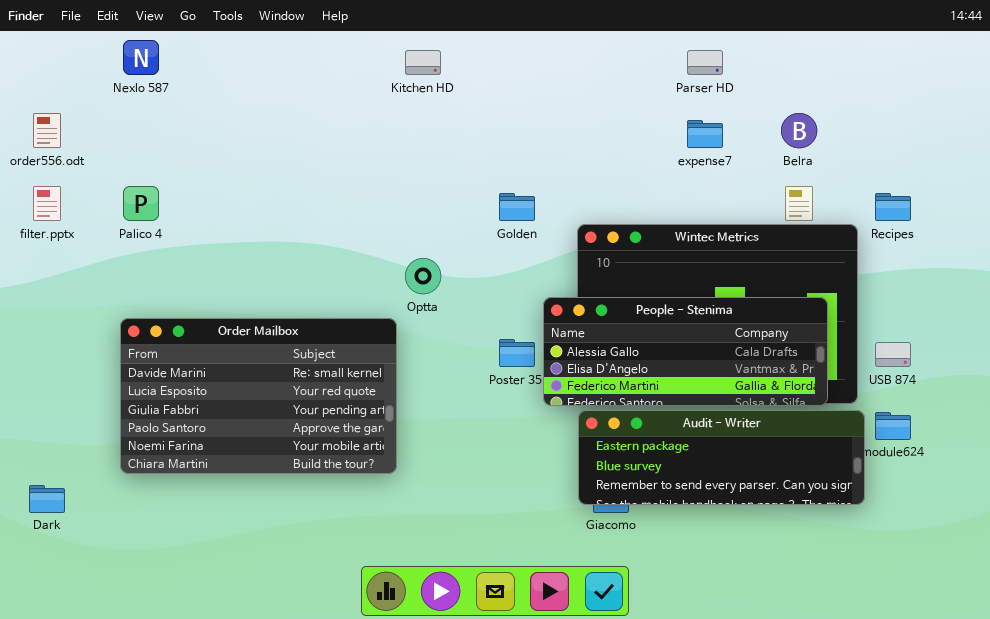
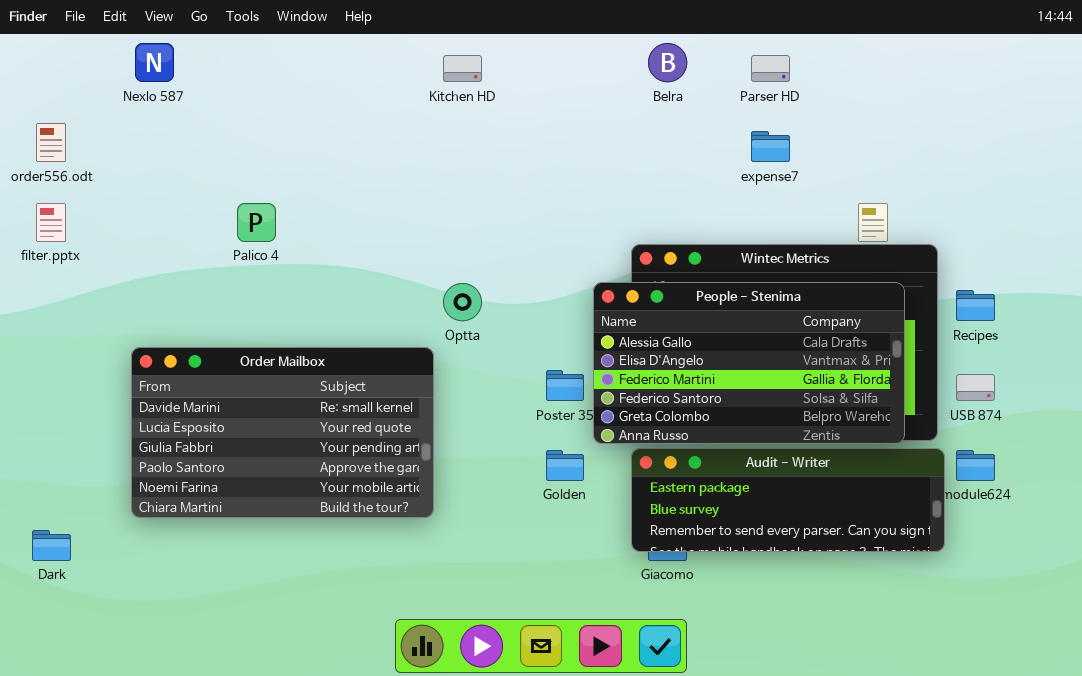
Belra: [781,113,817,148] -> [648,43,687,82], moved
Palico 4: [123,186,159,221] -> [237,203,276,242], moved
Golden: [499,193,535,221] -> [546,450,584,481], moved
Recipes: [875,193,911,221] -> [956,290,995,321], moved
People - Stenima: [543,297,828,406] -> [593,282,905,444], resized

